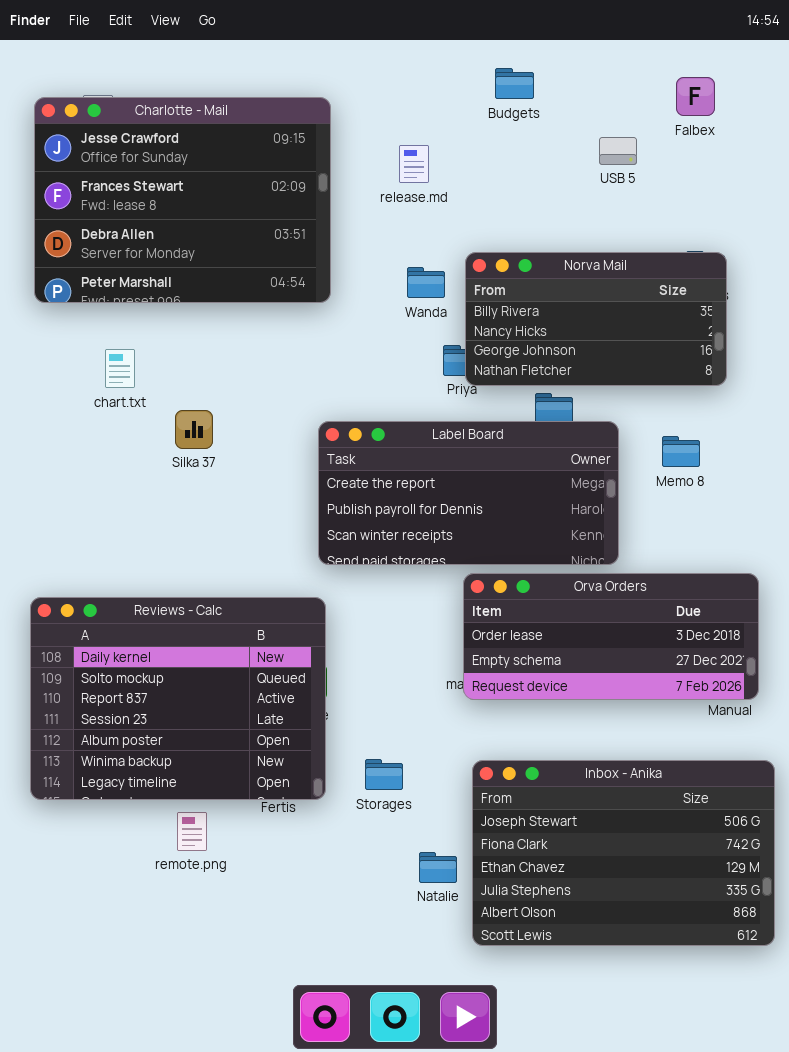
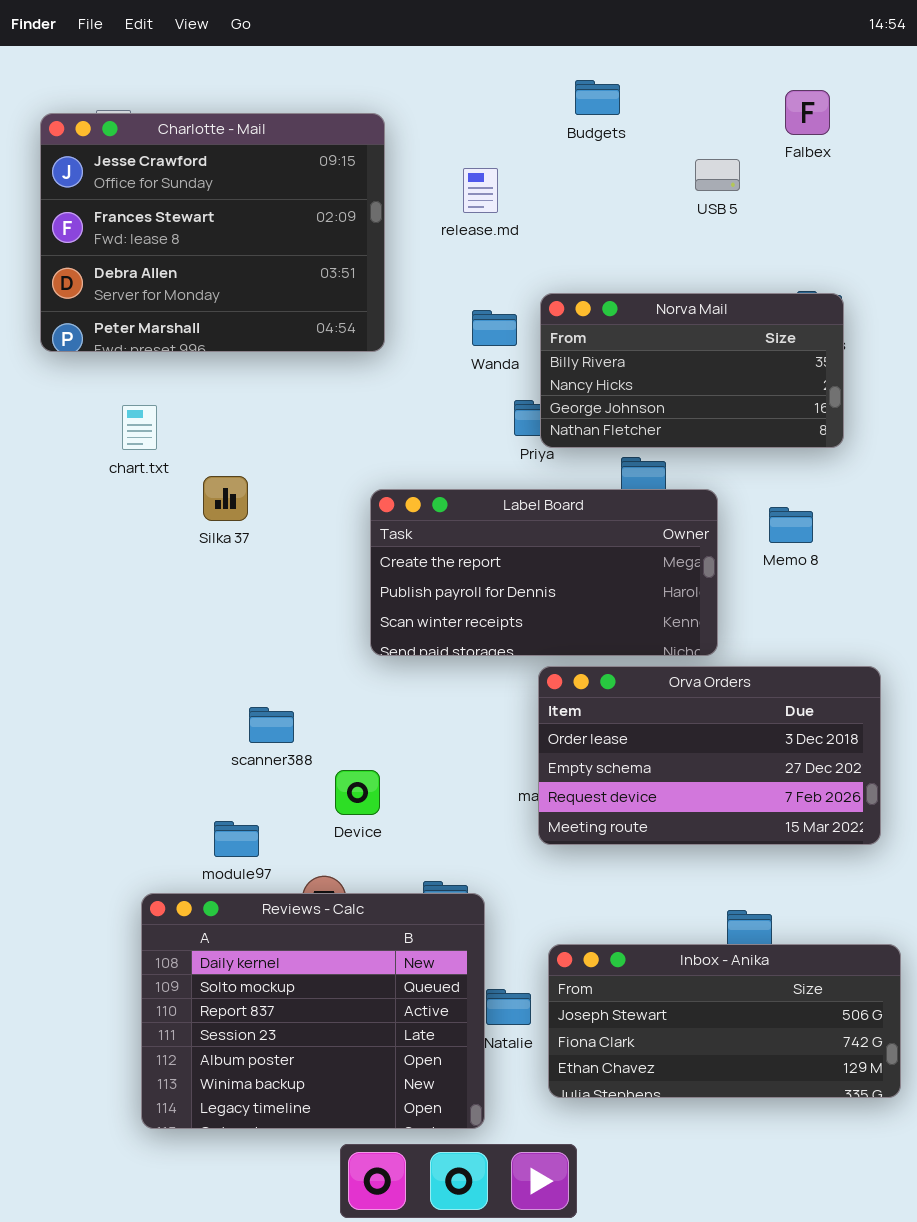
Orva Orders: [463,573,759,700] -> [538,666,881,845], resized
Reviews - Calc: [30,597,326,800] -> [141,893,485,1129], moved
Inbox - Anika: [472,760,775,946] -> [548,944,901,1098], resized

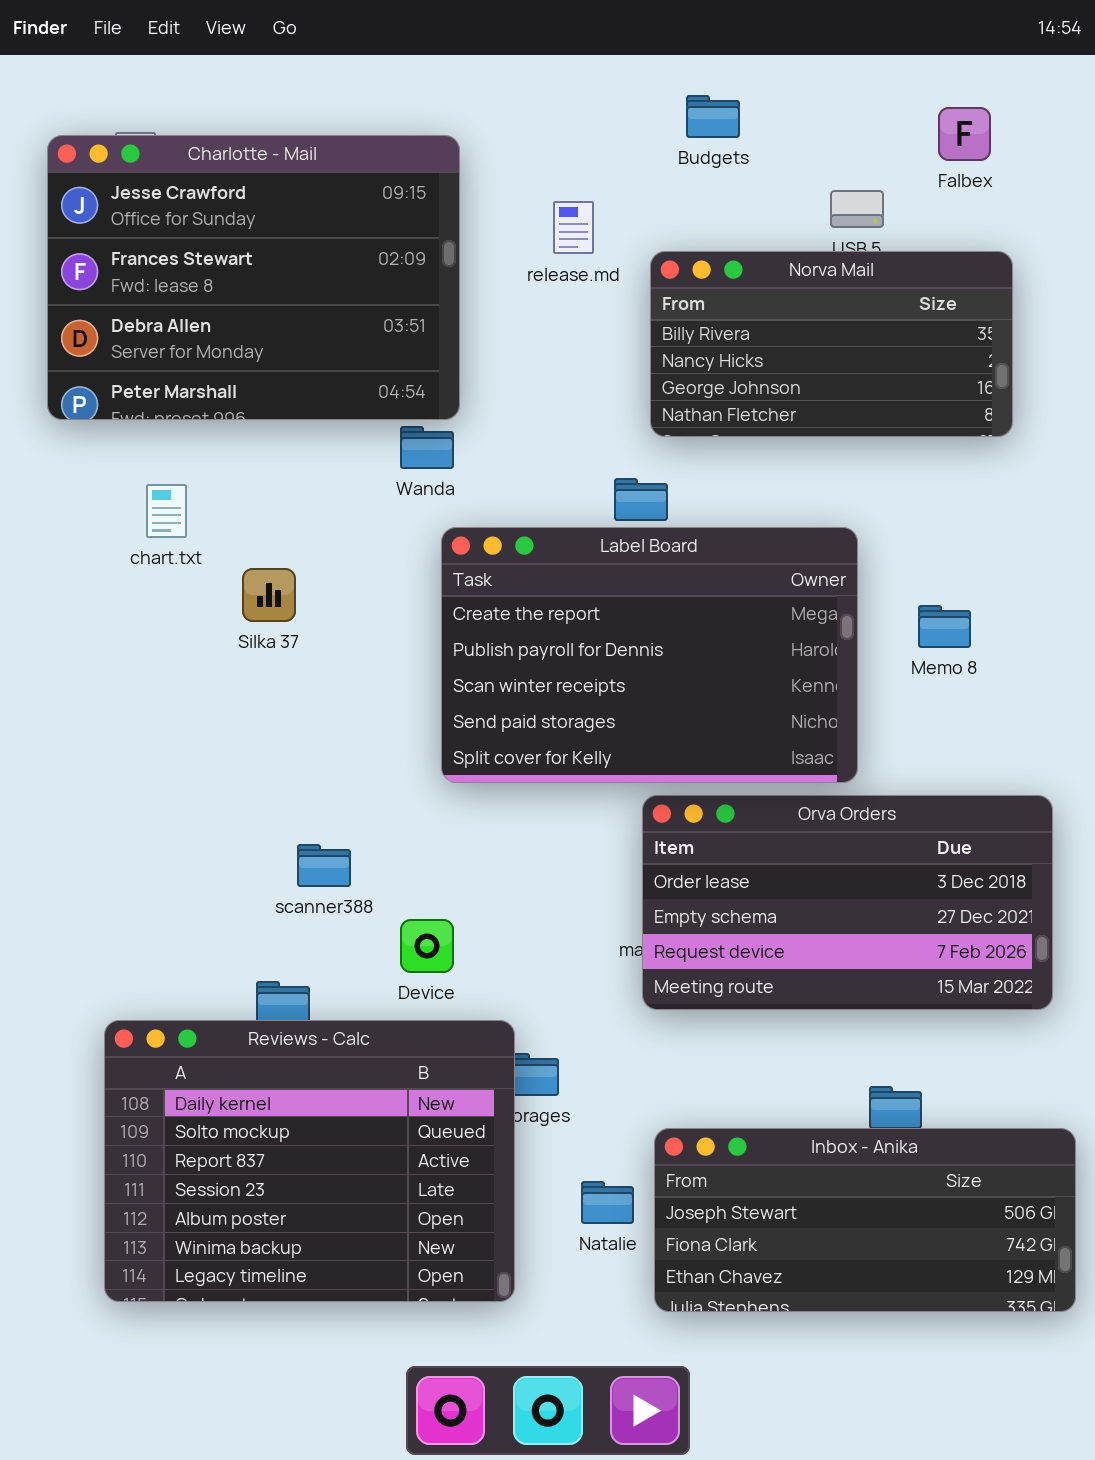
Norva Mail: [540,293,844,448] -> [650,251,1013,437], moved
Wanda: [472,310,517,346] -> [400,426,454,469], moved
Label Board: [370,489,718,656] -> [441,527,858,783], resized
Reviews - Calc: [141,893,485,1129] -> [104,1020,515,1302], moved

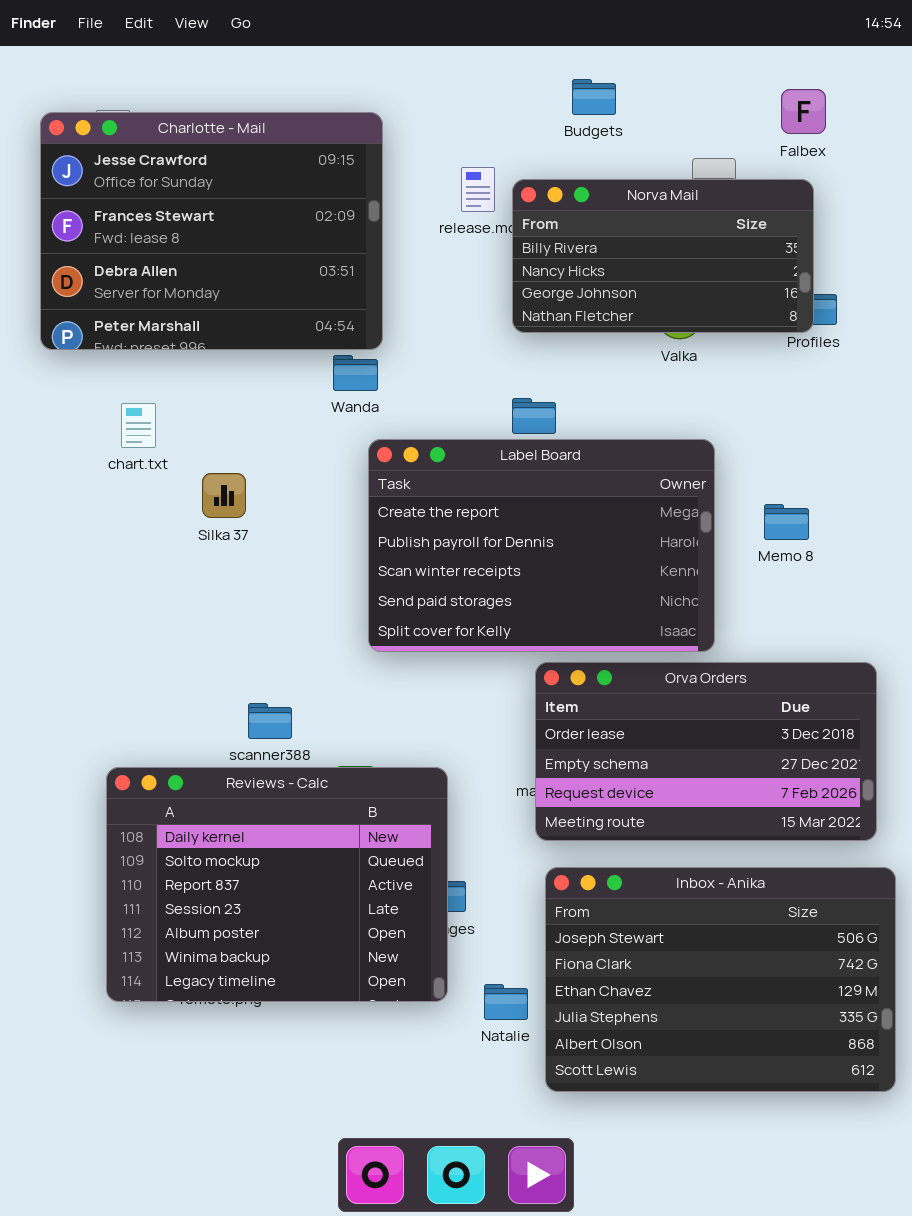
Norva Mail: [650,251,1013,437] -> [512,179,814,333], moved
Reviews - Calc: [104,1020,515,1302] -> [106,767,448,1002], moved
Inbox - Anika: [654,1128,1076,1312] -> [545,867,896,1092], resized

